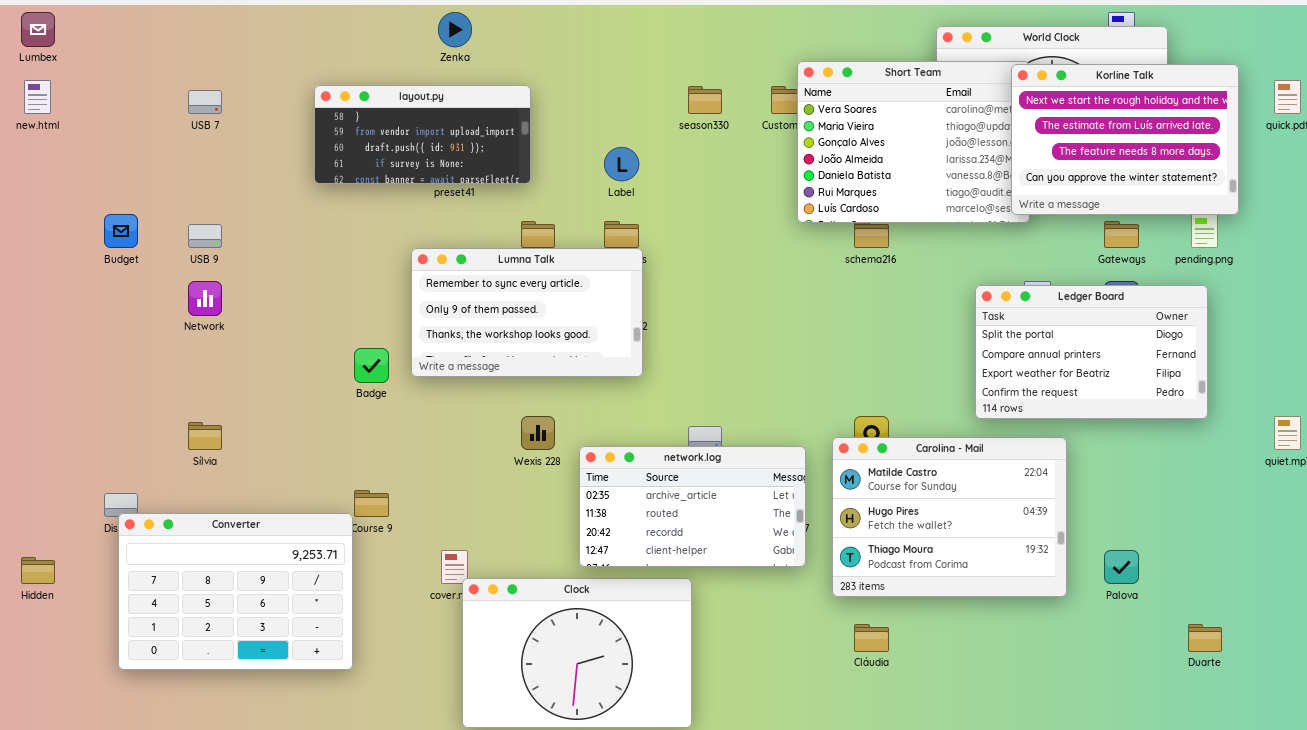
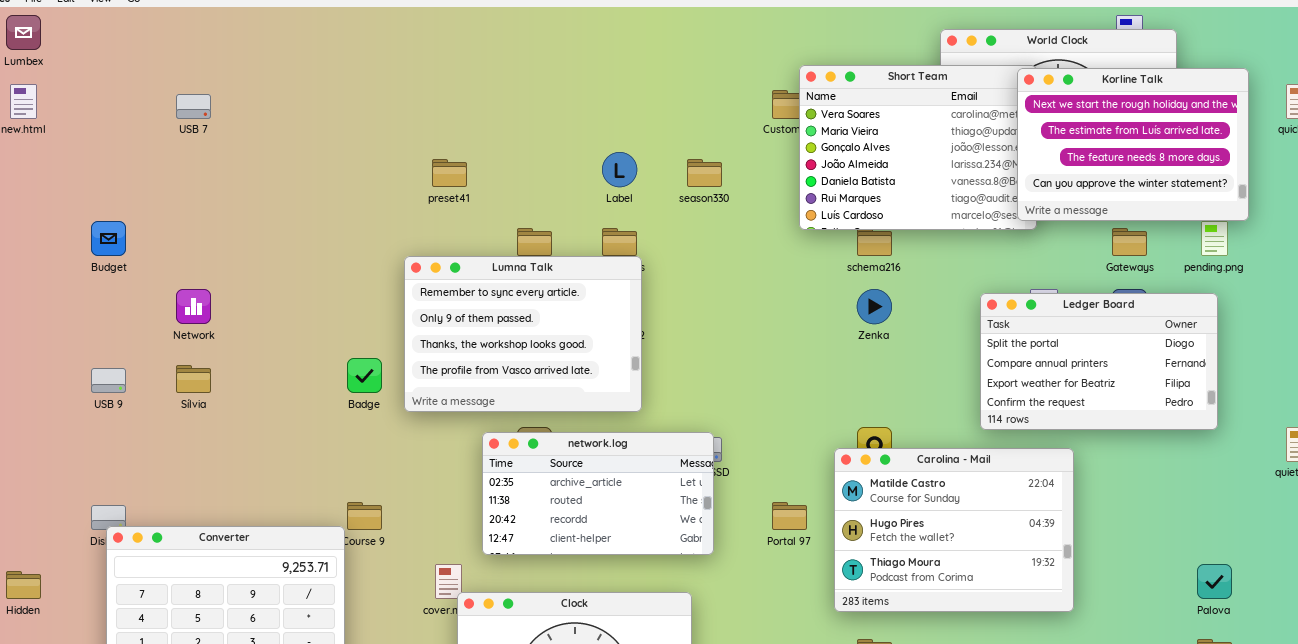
Zenka: [438,12,472,47] -> [857,289,892,324], moved
layout.py: [314,85,531,184] -> none, closed
season330: [688,86,722,114] -> [687,159,722,187], moved
USB 9: [188,224,222,248] -> [91,368,126,393], moved
Lumna Talk: [411,248,643,377] -> [404,256,642,412], resized
Sílvia: [188,422,222,450] -> [176,365,211,393], moved
network.log: [579,446,806,567] -> [482,432,714,555], moved
Palova: [1104,550,1139,584] -> [1197,564,1232,599], moved

